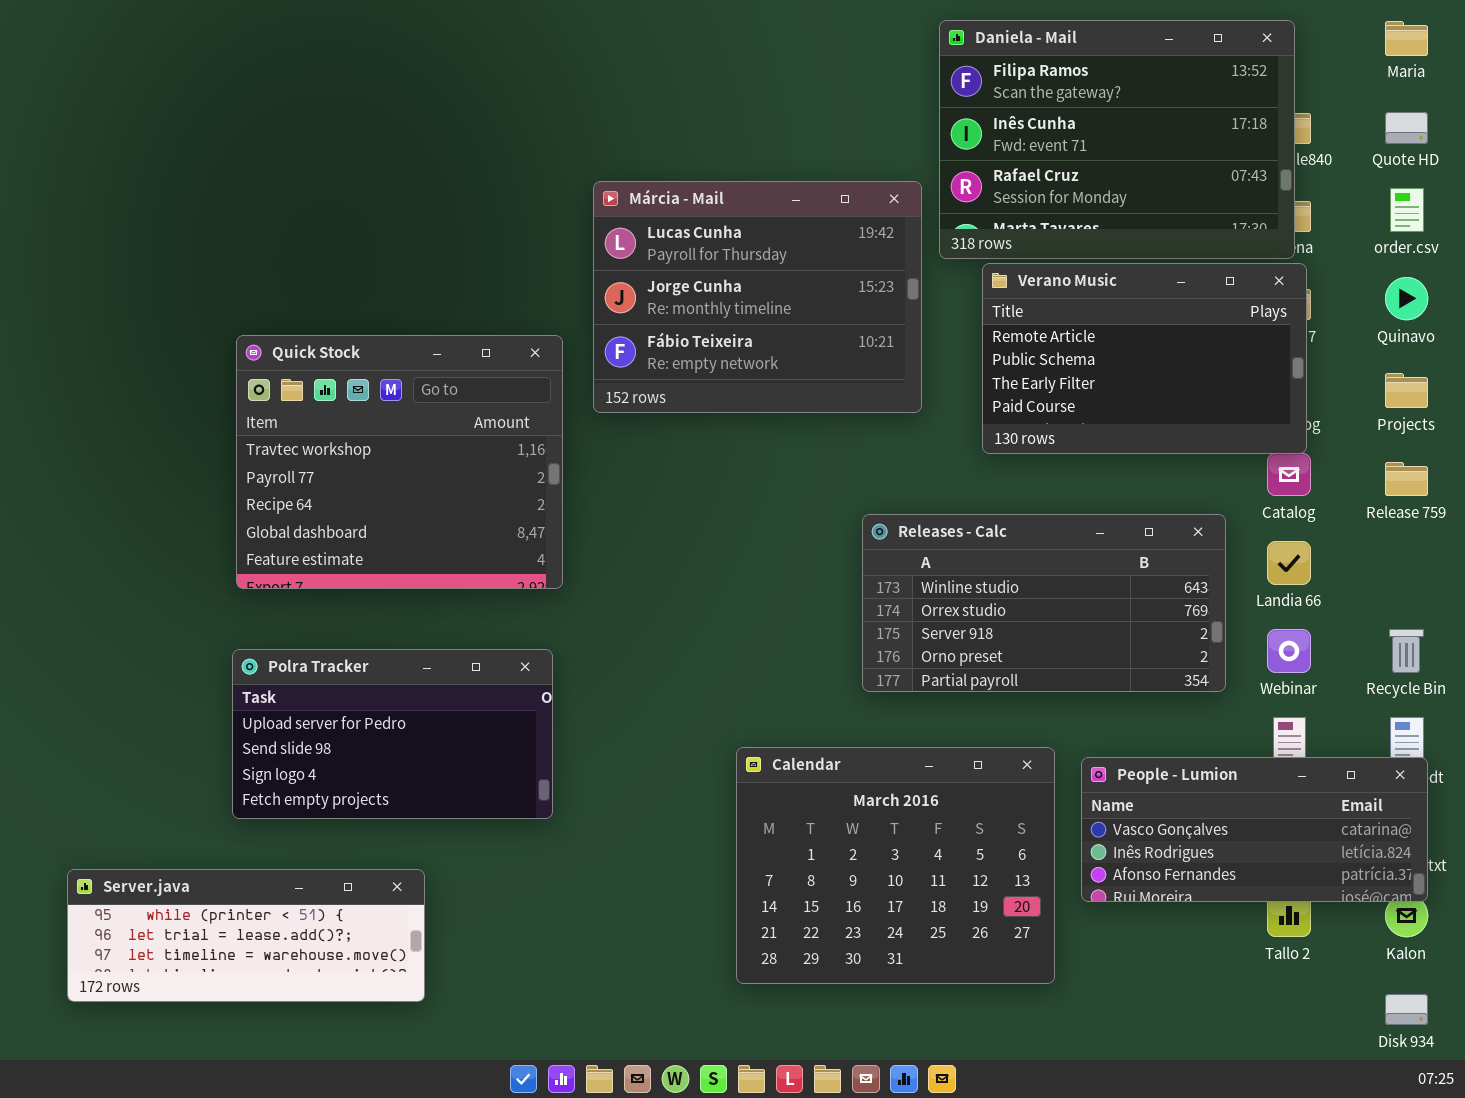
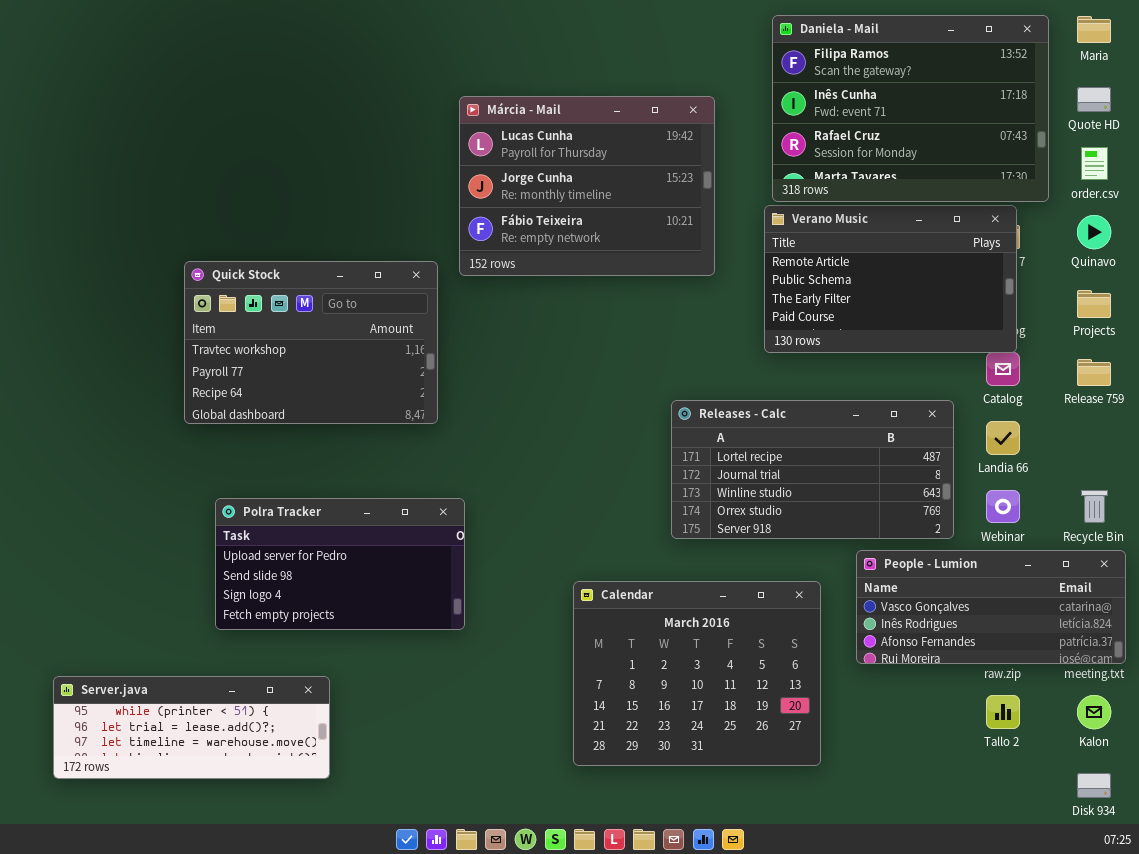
Daniela - Mail: [939,20,1295,259] -> [772,15,1049,202], moved
Márcia - Mail: [593,181,922,413] -> [459,96,715,276], moved
Quick Stock: [236,335,563,589] -> [184,261,438,424], resized
Releases - Calc: [862,514,1226,692] -> [671,400,954,539], scrolled up 2 rows
Polra Tracker: [232,649,553,819] -> [215,498,465,630], moved
People - Lumion: [1081,757,1428,902] -> [856,550,1126,664], moved

